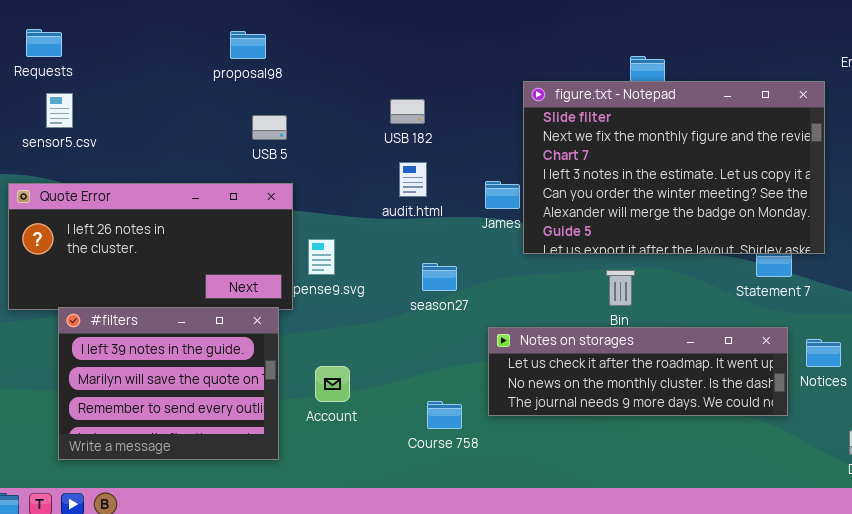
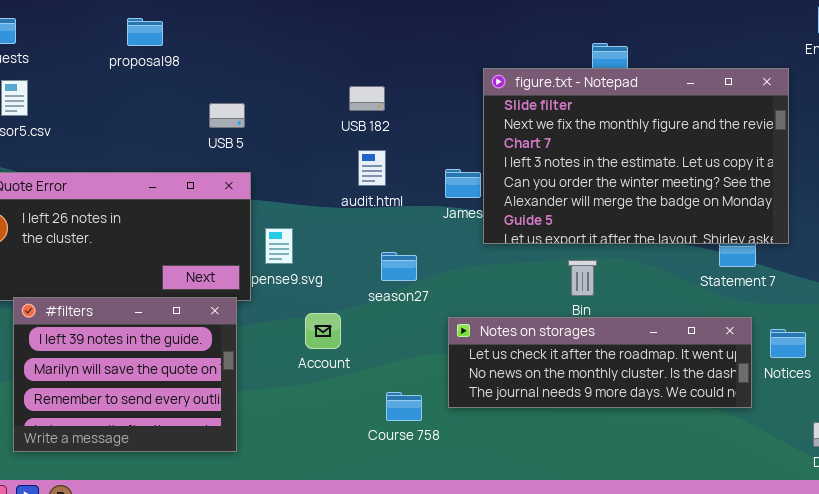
proposal98: [230,31,266,59] -> [127,18,163,46], moved
Account: [315,366,350,402] -> [305,313,341,349], moved

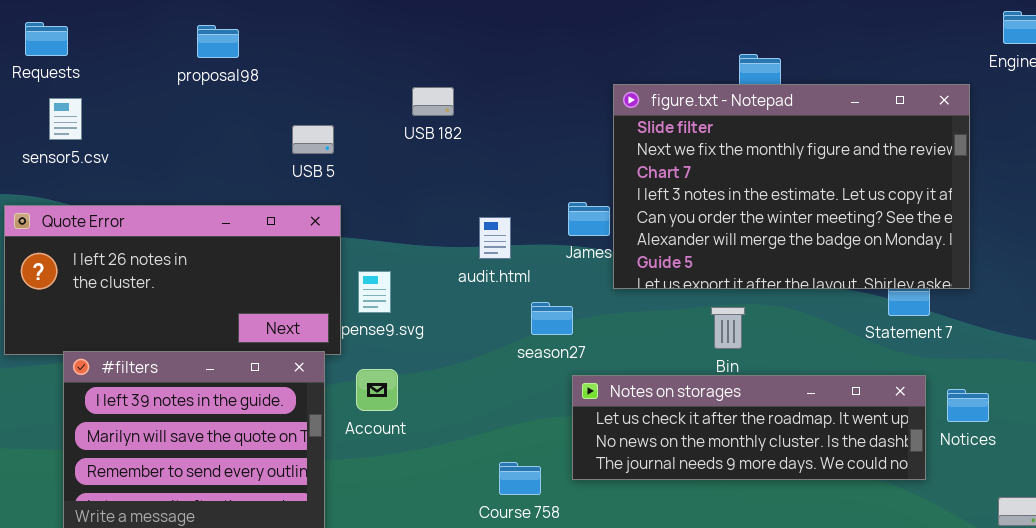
USB 182: [349,86,385,111] -> [412,87,454,116], moved
audit.html: [358,150,386,186] -> [479,217,511,259], moved
season27: [381,252,417,281] -> [531,302,573,335], moved
Account: [305,313,341,349] -> [356,369,398,411], moved

